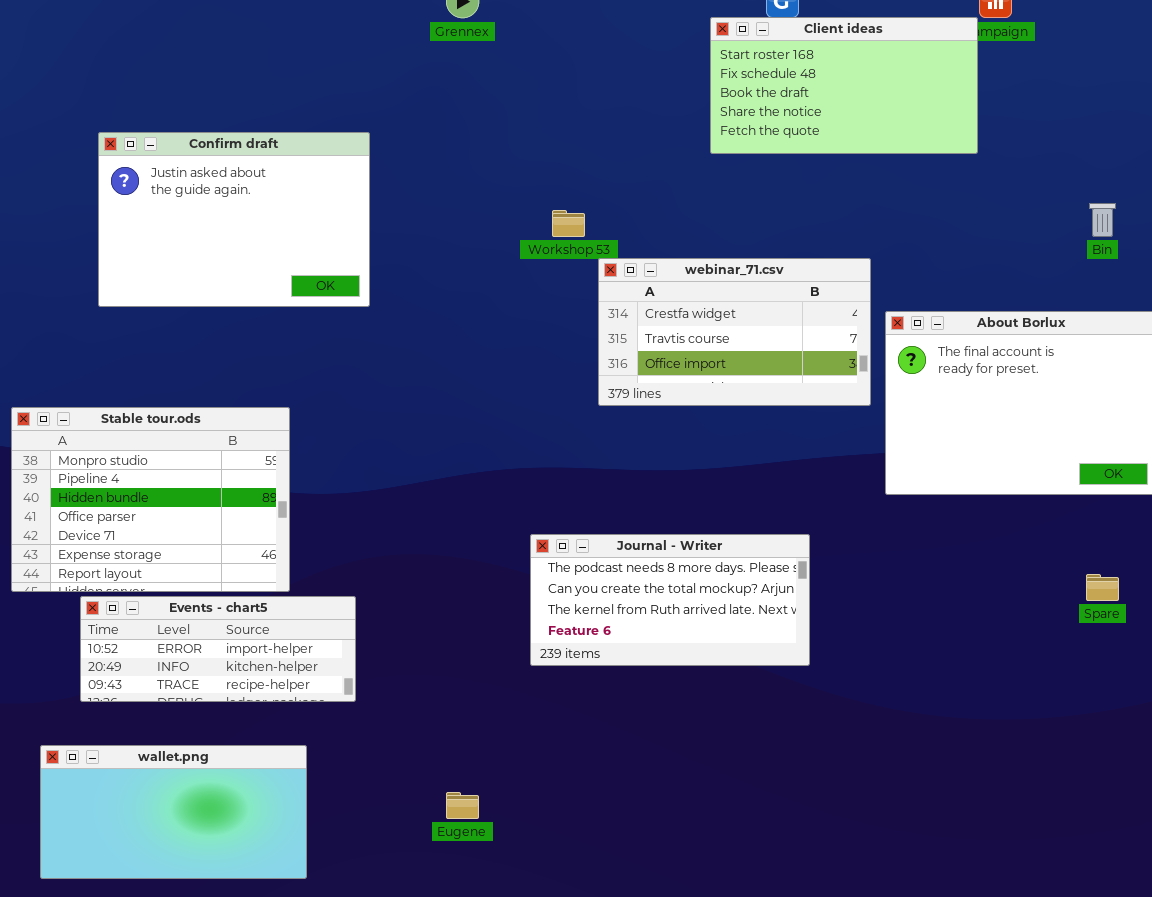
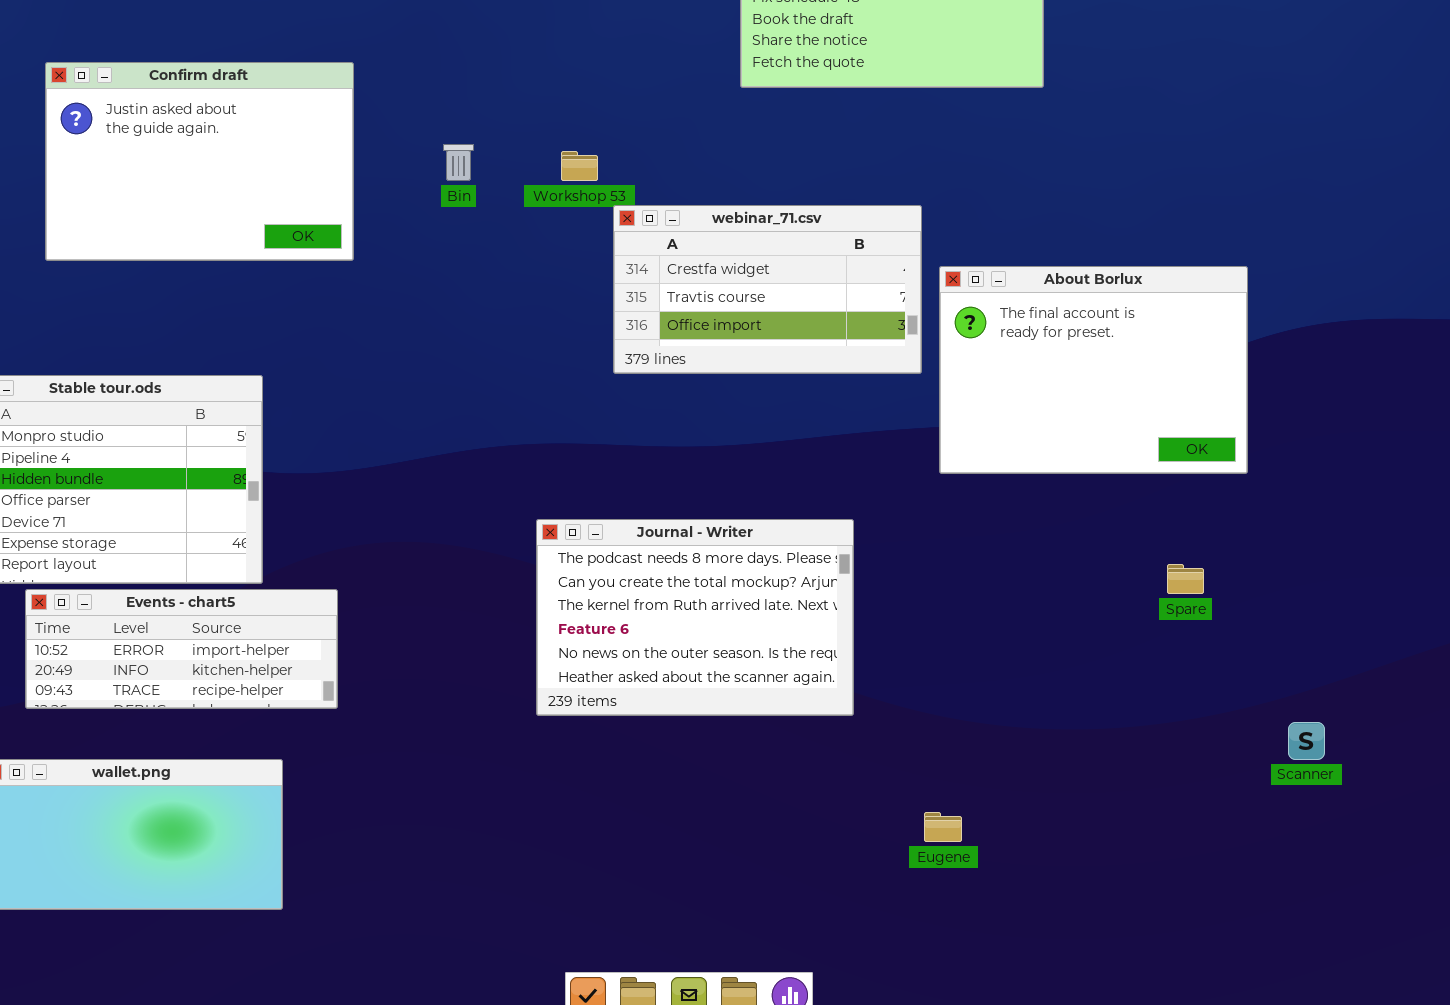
Bin: [1089,203,1116,237] -> [443,144,474,181], moved
Journal - Writer: [530,534,810,666] -> [536,519,854,716], resized
Eugene: [446,792,479,819] -> [924,812,962,842], moved

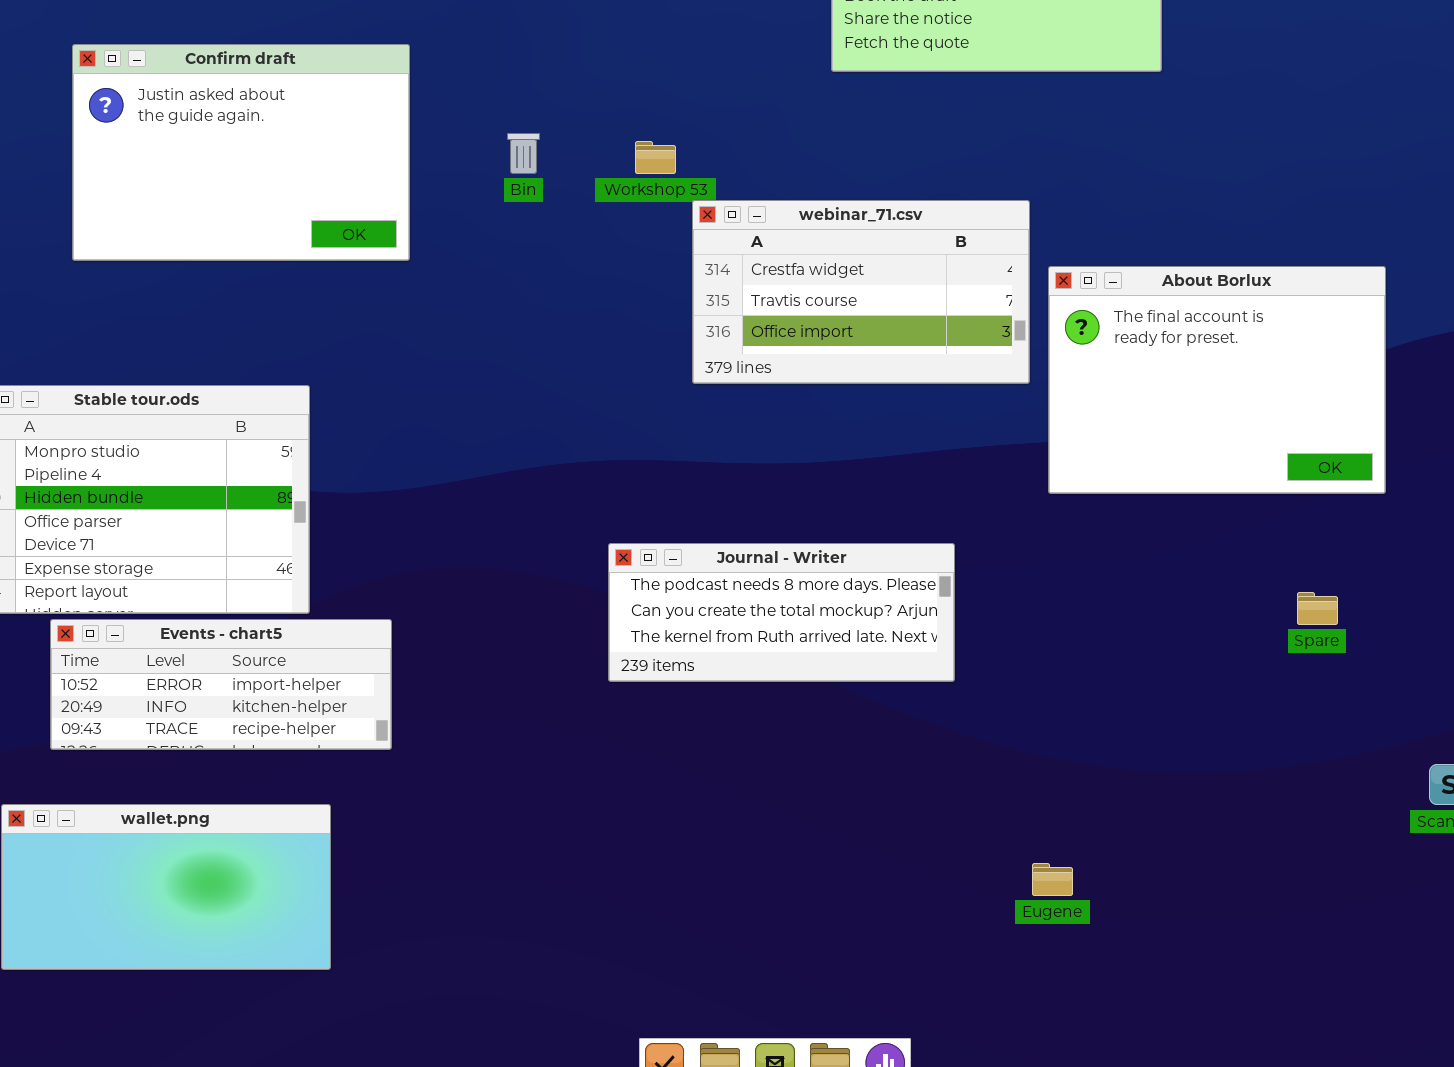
Journal - Writer: [536,519,854,716] -> [608,543,955,682], resized

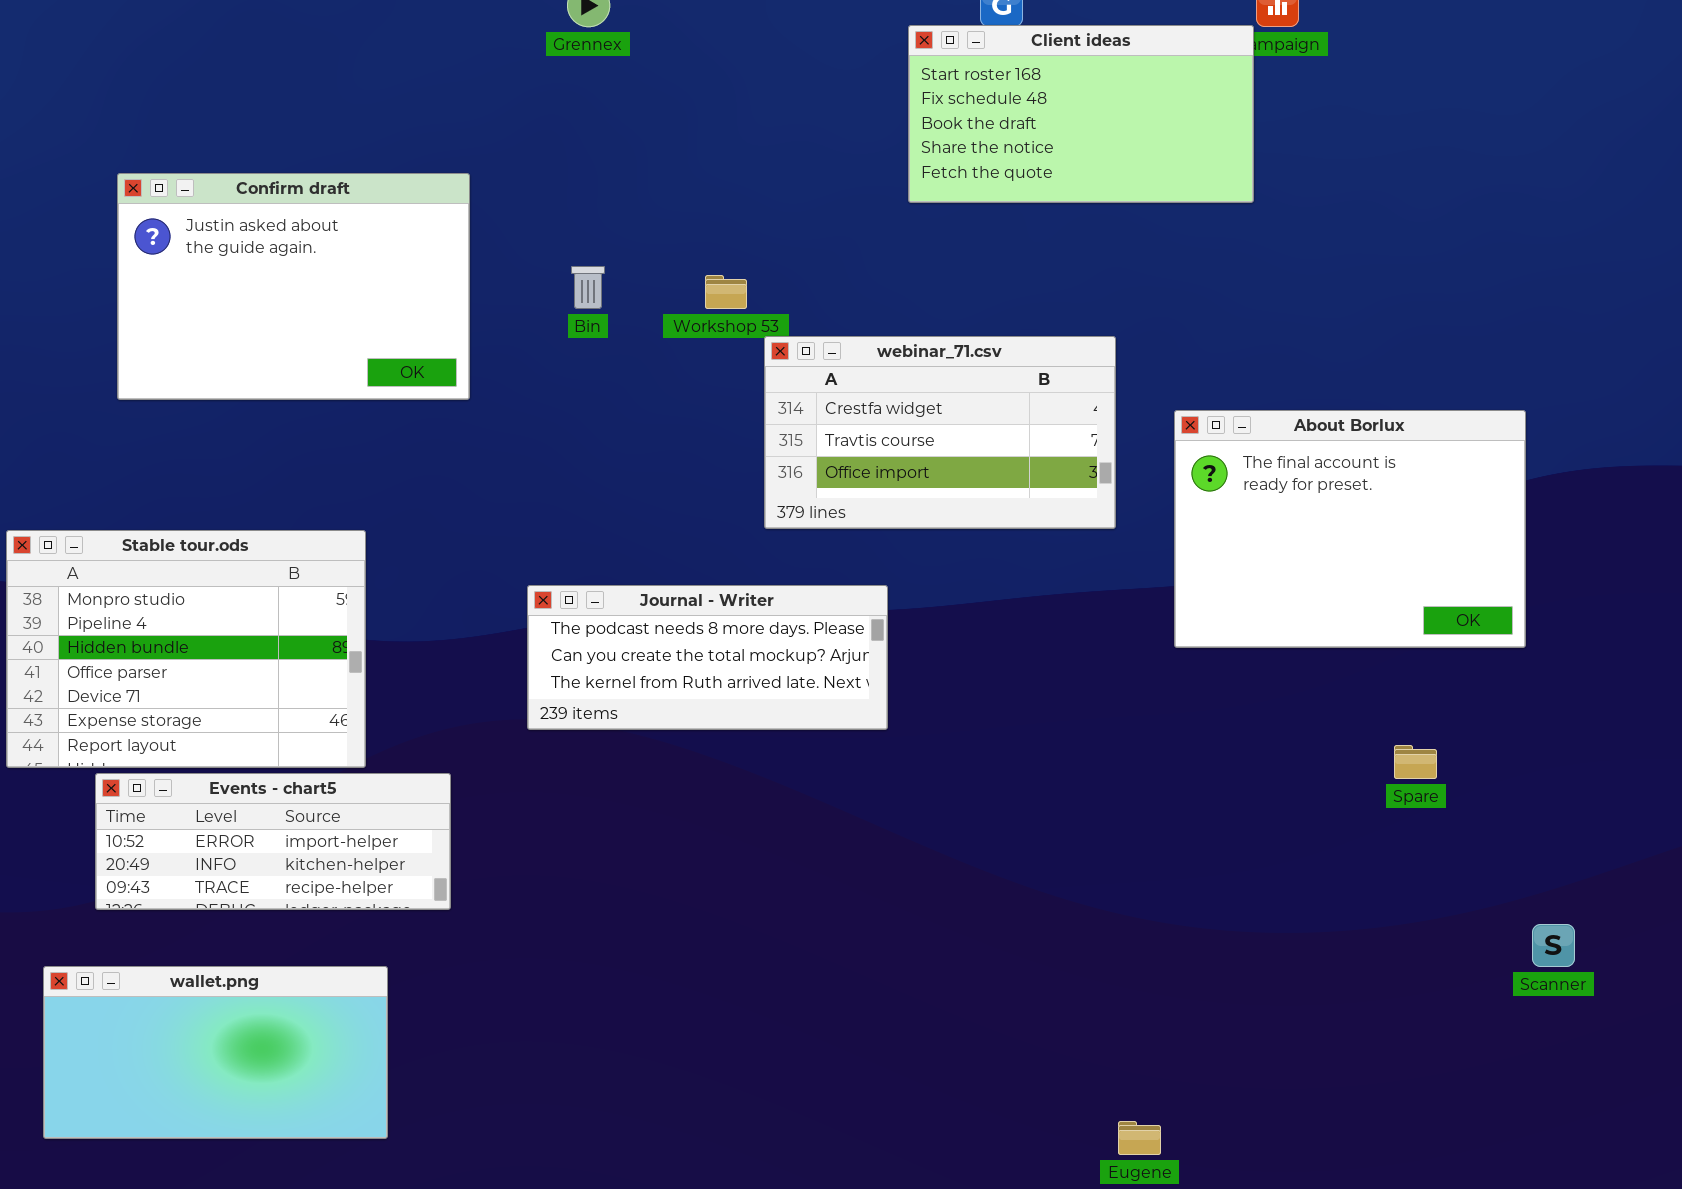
About Borlux: [1048,266,1386,494] -> [1174,410,1526,648], moved
Journal - Writer: [608,543,955,682] -> [527,585,888,730], moved
Eugene: [1032,863,1073,896] -> [1118,1121,1161,1155], moved

